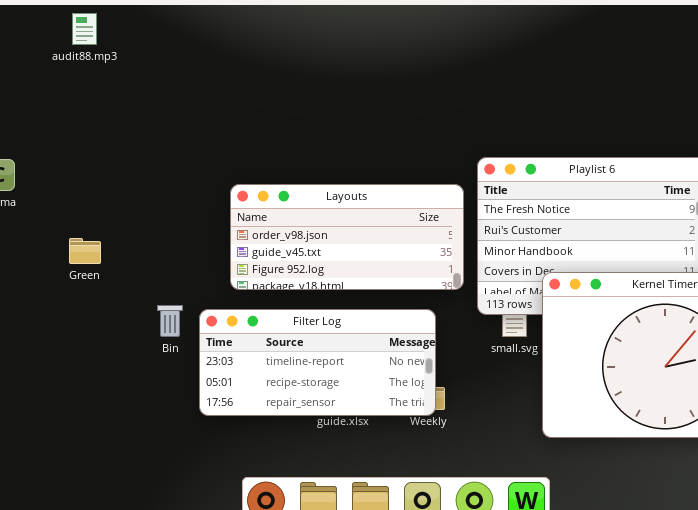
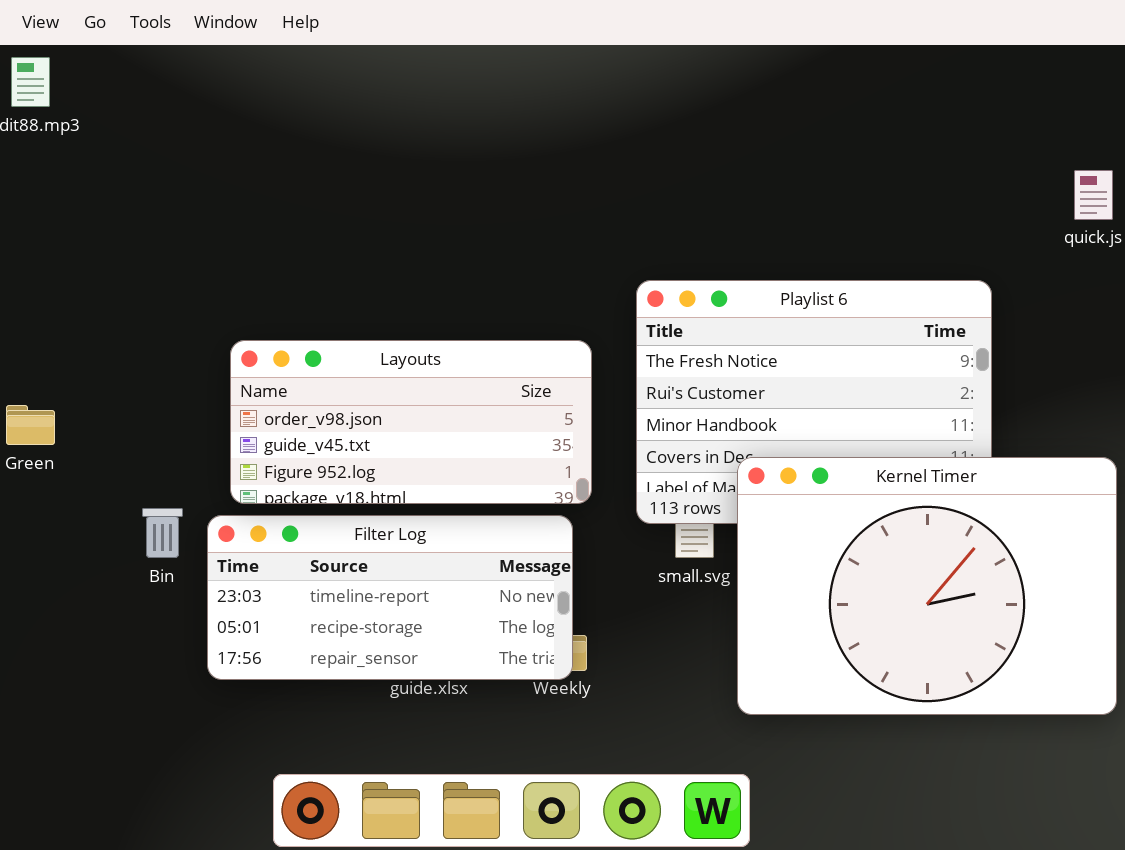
Layouts: [230,184,464,290] -> [230,340,592,504], moved

